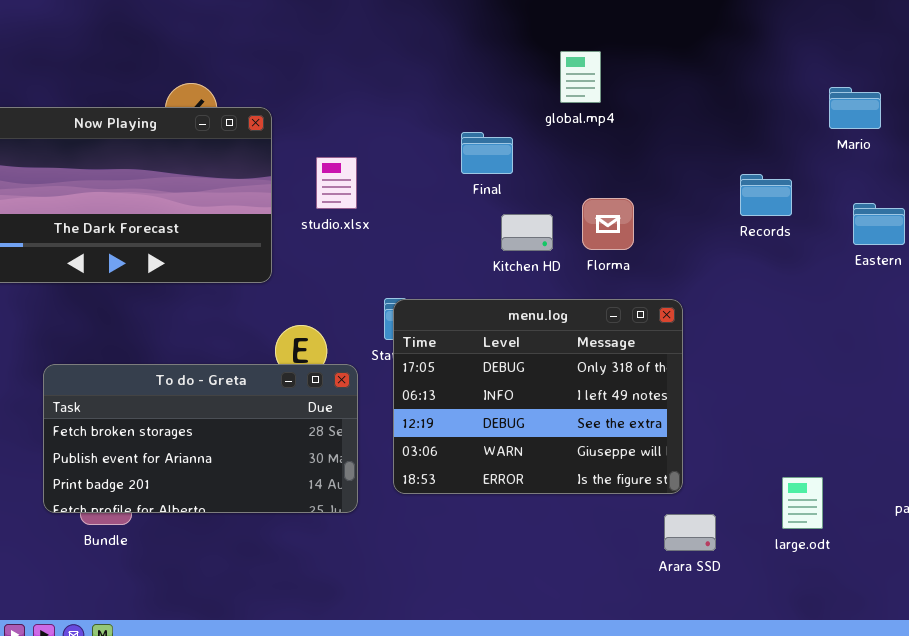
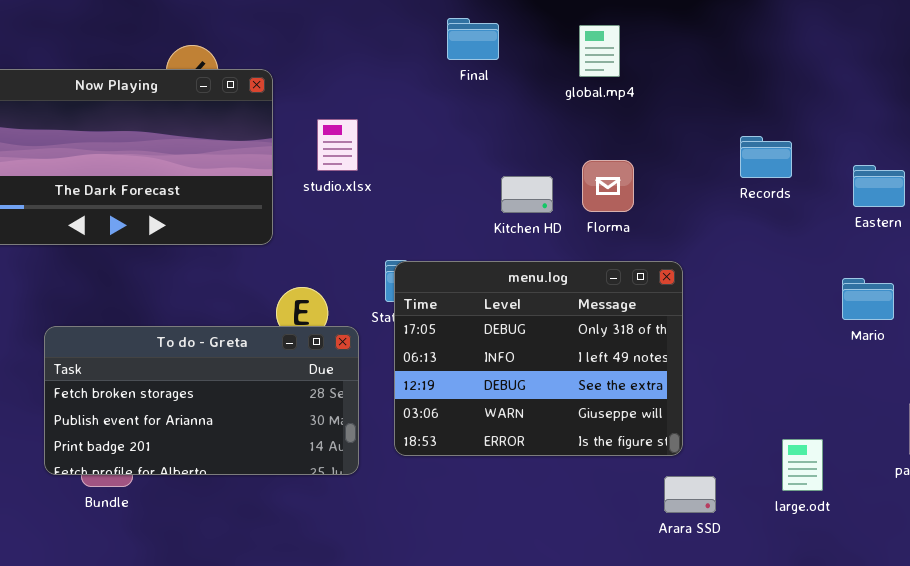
global.mp4: [560,51,601,103] -> [579,25,620,77], moved
Mario: [829,87,881,129] -> [842,278,894,320], moved
Final: [461,132,513,174] -> [447,18,499,60], moved

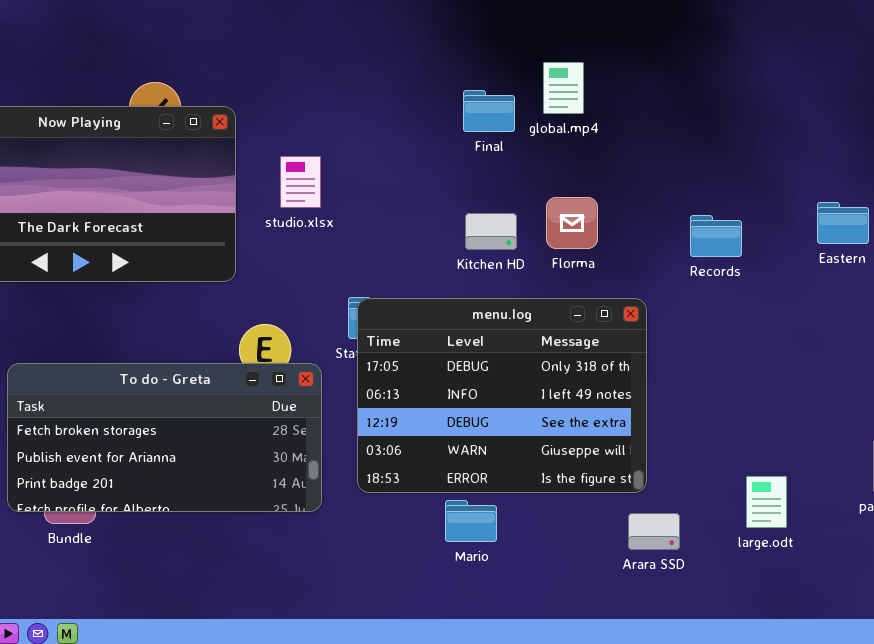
Final: [447,18,499,60] -> [463,90,515,132], moved
Records: [740,136,792,178] -> [690,215,742,257], moved
Mario: [842,278,894,320] -> [445,500,497,542], moved

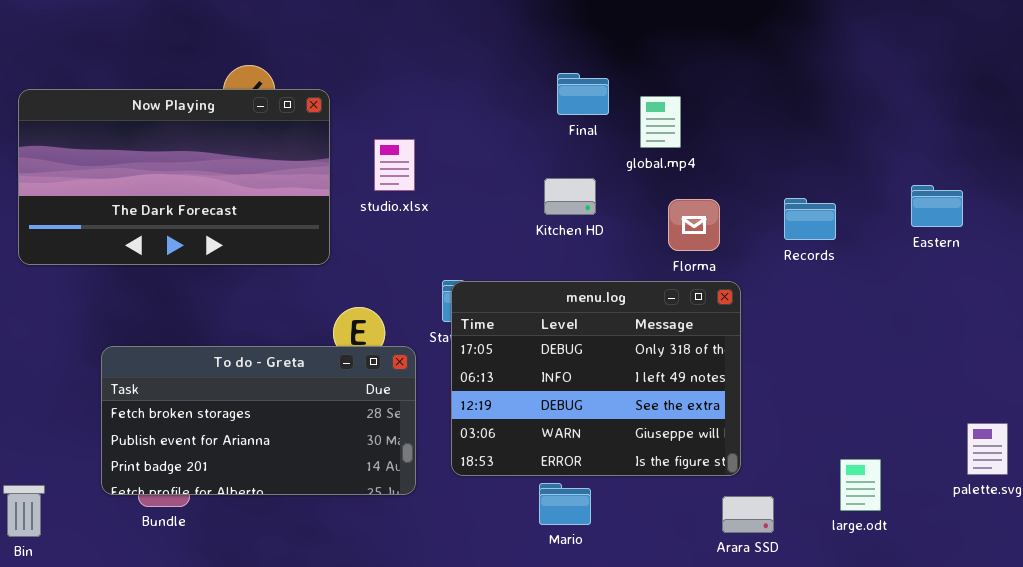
global.mp4: [543,62,584,114] -> [640,96,681,148], moved
Florma: [546,197,598,249] -> [668,199,720,251], moved
Kitchen HD: [465,213,517,250] -> [544,178,596,215], moved

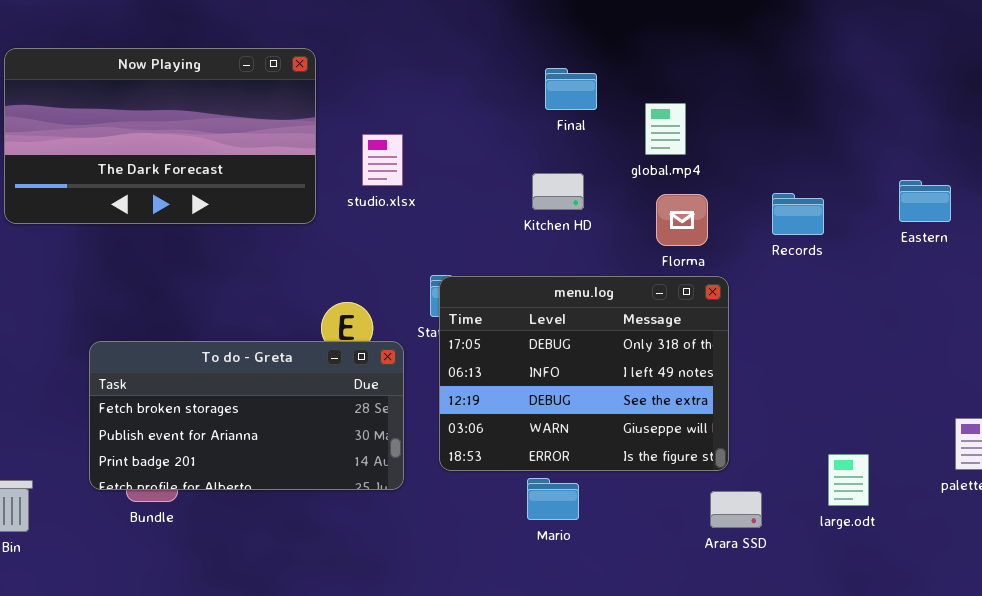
Now Playing: [18,89,330,265] -> [4,48,316,224], moved
global.mp4: [640,96,681,148] -> [645,103,686,155], moved

